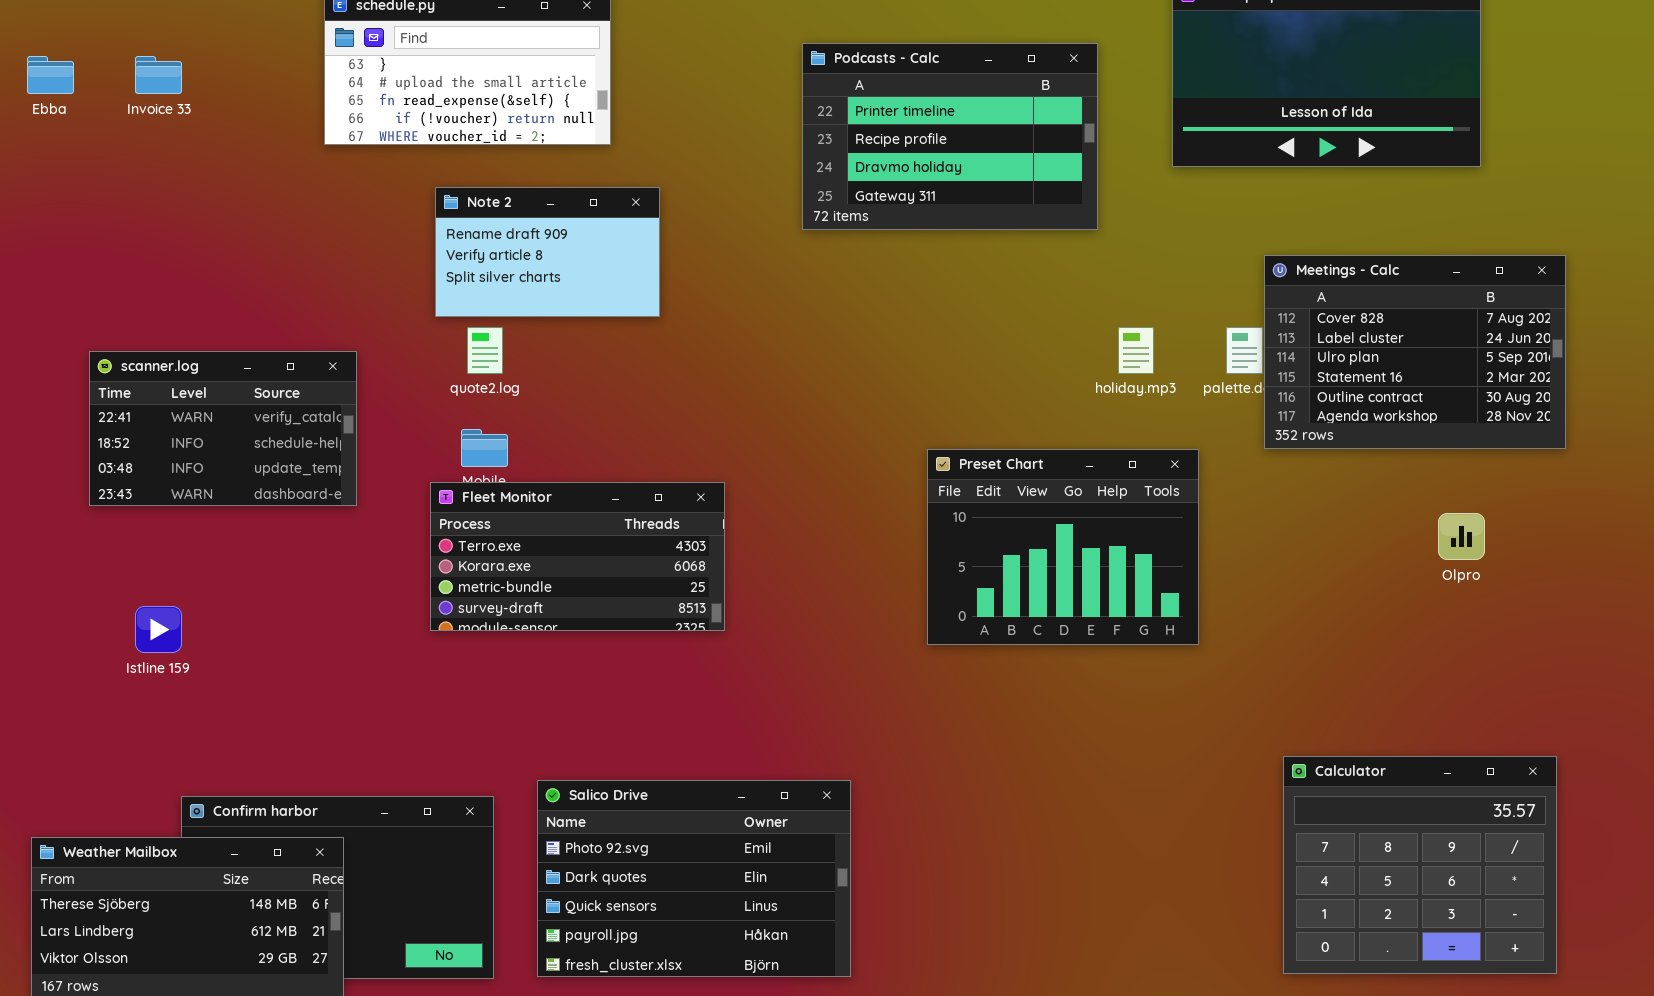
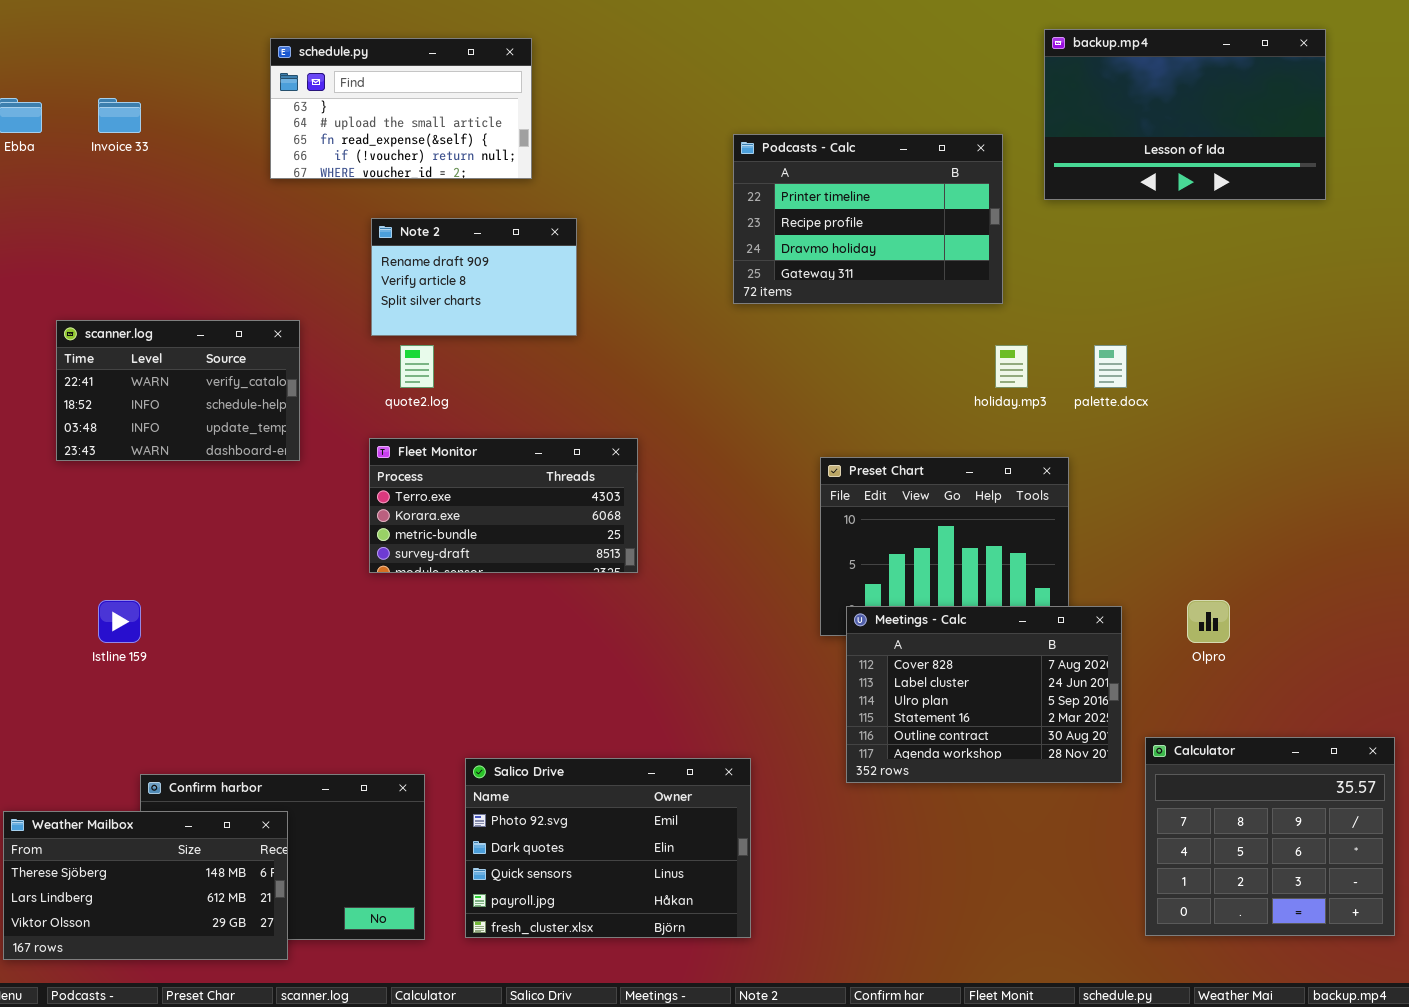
Podcasts - Calc: [802,43,1098,230] -> [733,134,1003,304], moved
Meetings - Calc: [1264,255,1566,449] -> [846,606,1122,783], moved
scanner.log: [89,351,357,506] -> [56,320,300,461], moved
Fleet Monitor: [430,482,725,631] -> [369,438,638,573], moved
Olpro: [1438,513,1485,560] -> [1187,600,1230,643], moved

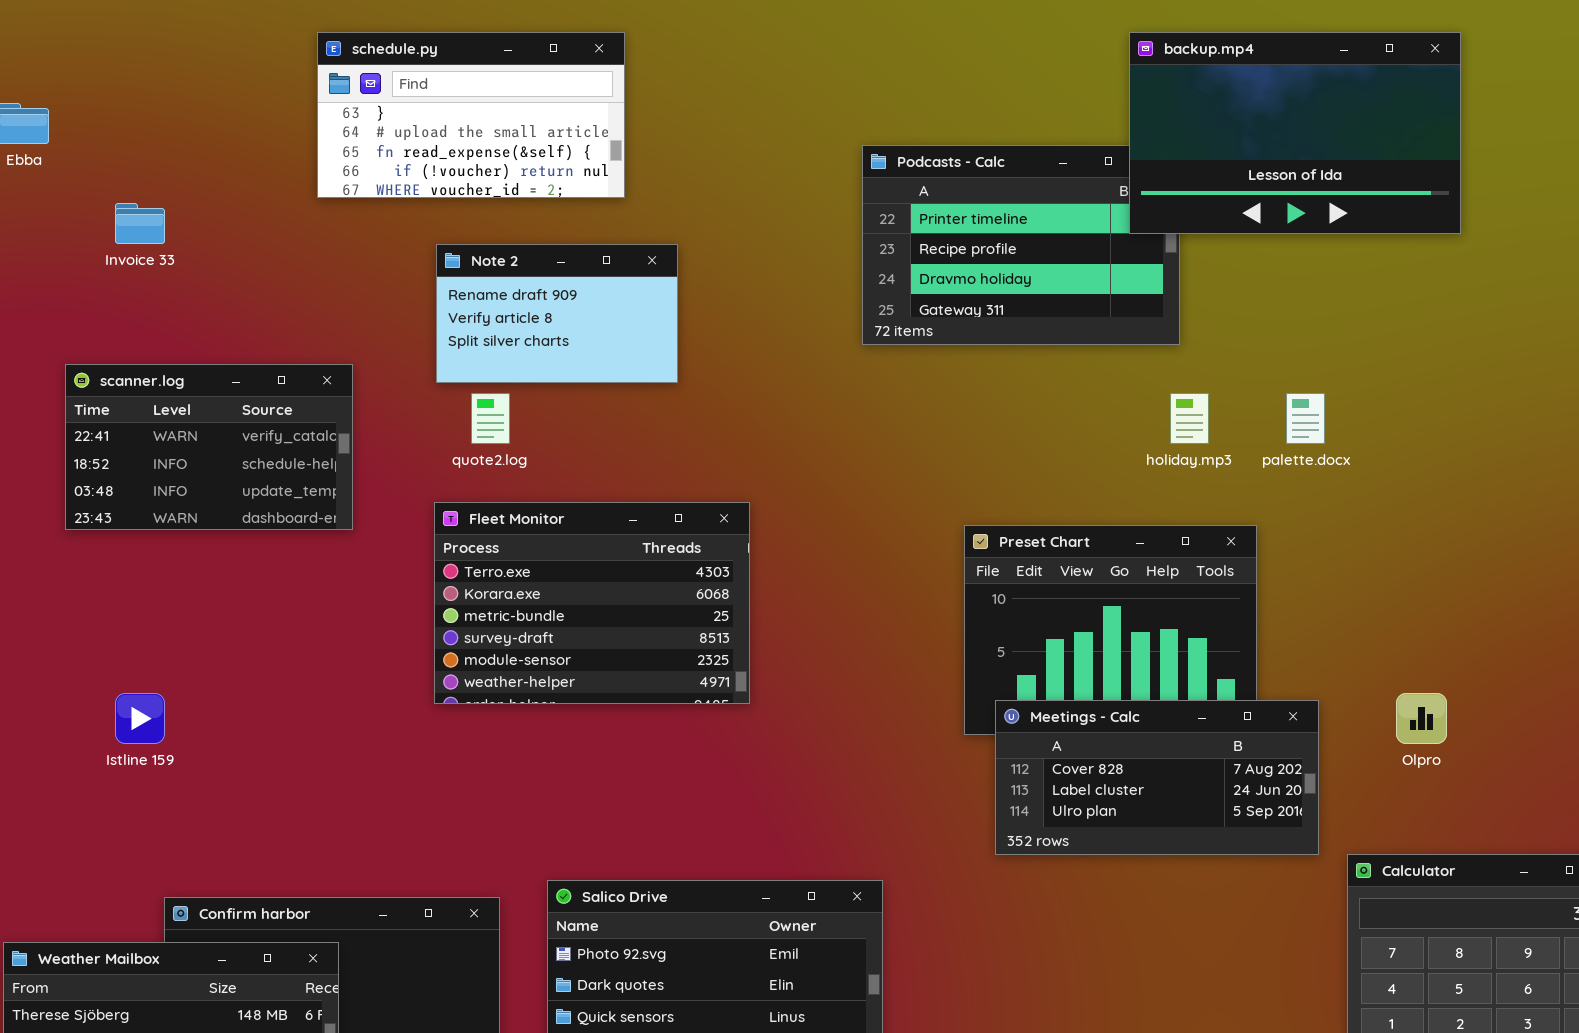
backup.mp4: [1044,29,1326,200] -> [1129,32,1461,234], moved
Invoice 33: [98,98,141,133] -> [115,203,165,244], moved
Fleet Monitor: [369,438,638,573] -> [434,502,750,704], resized
Meetings - Calc: [846,606,1122,783] -> [995,700,1319,855], resized

